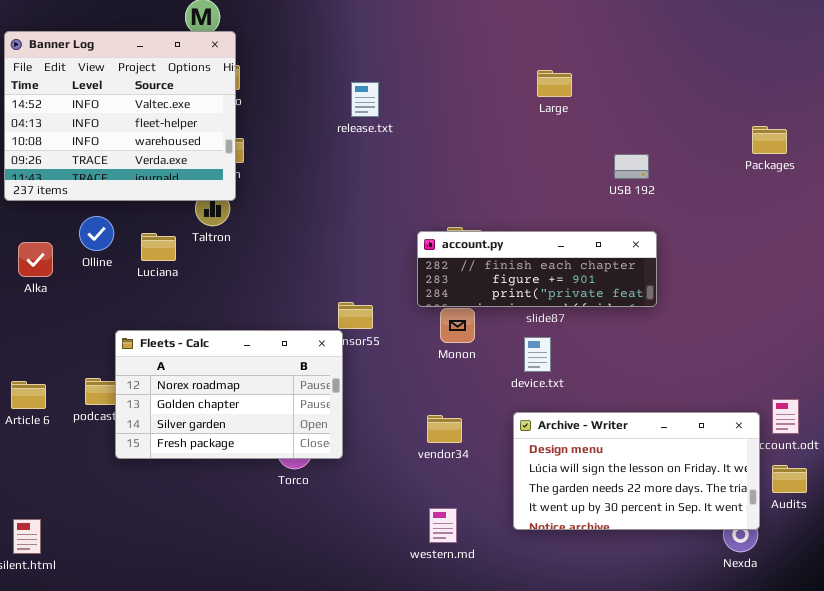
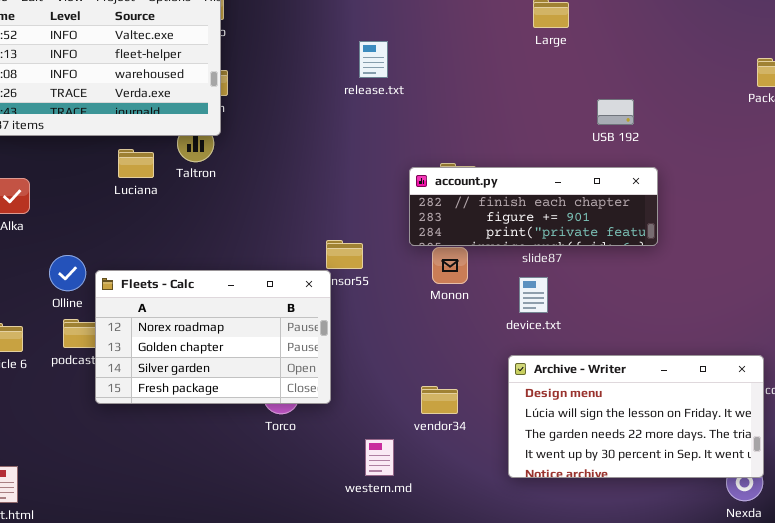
release.txt: [351,82,379,117] -> [359,41,388,78], moved
USB 192: [614,154,649,179] -> [597,99,634,125], moved
Olline: [79,216,114,251] -> [49,255,86,291], moved
Luciana: [141,233,176,261] -> [118,149,154,178], moved
vendor34: [427,415,462,443] -> [421,386,458,414], moved
western.md: [429,508,457,543] -> [365,439,394,476], moved

